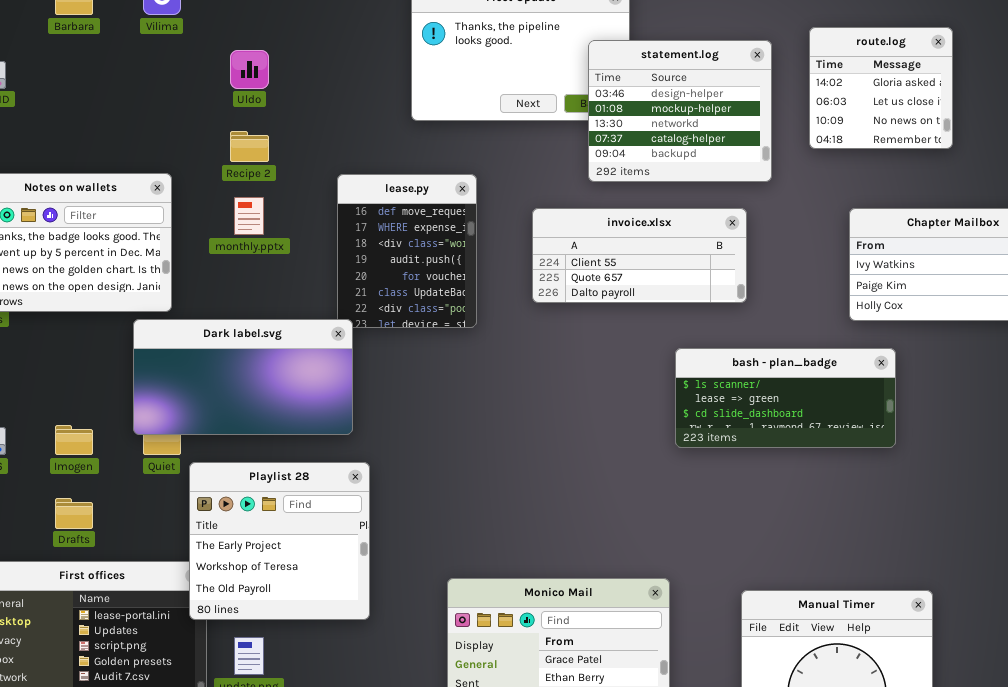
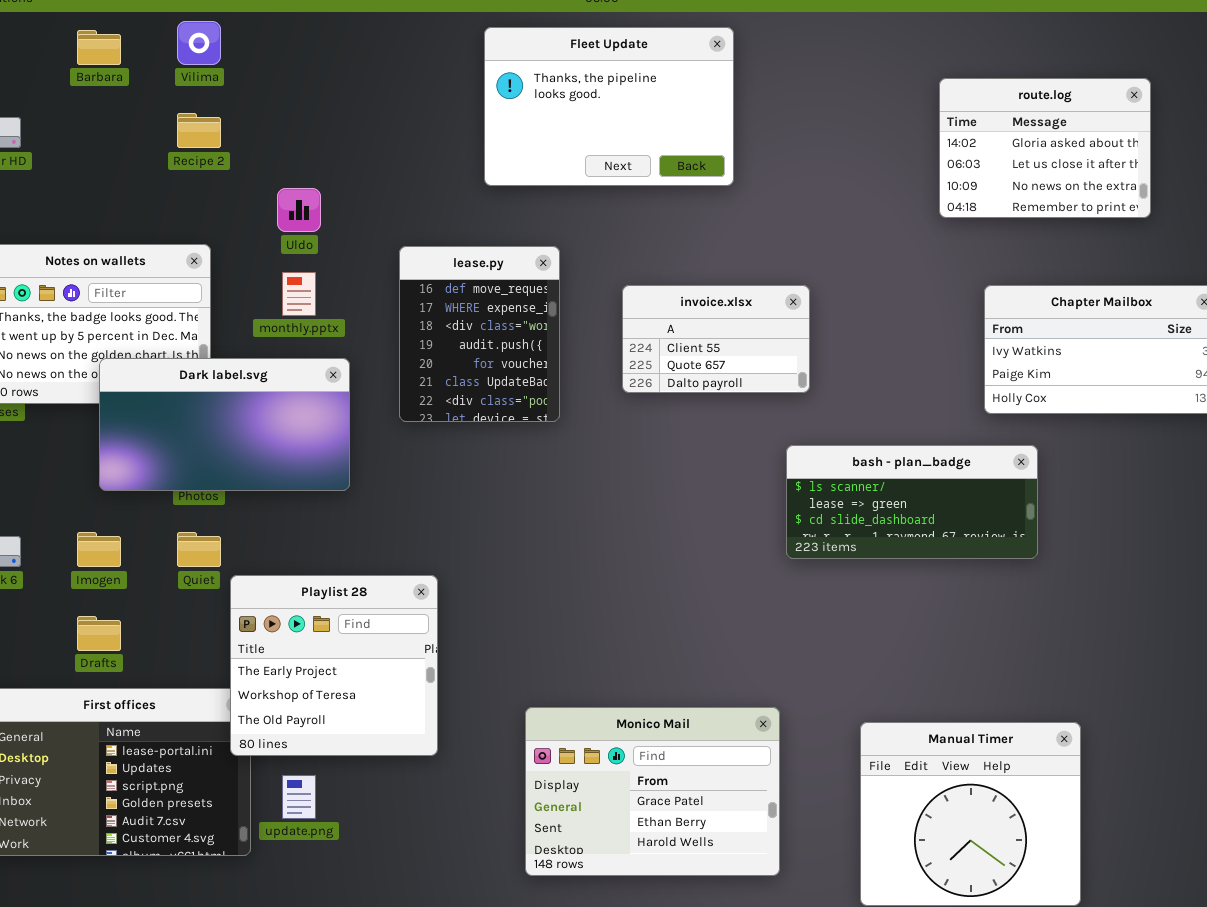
route.log: [809,27,953,149] -> [939,78,1151,218], resized
statement.log: [588,40,772,182] -> none, closed
Uldo: [230,50,269,89] -> [277,188,321,232], moved
Recipe 2: [230,131,269,162] -> [177,113,221,148], moved
invoice.xlsx: [532,208,747,303] -> [622,285,810,393], resized
Dark label.svg: [133,319,353,435] -> [99,358,350,491], moved

